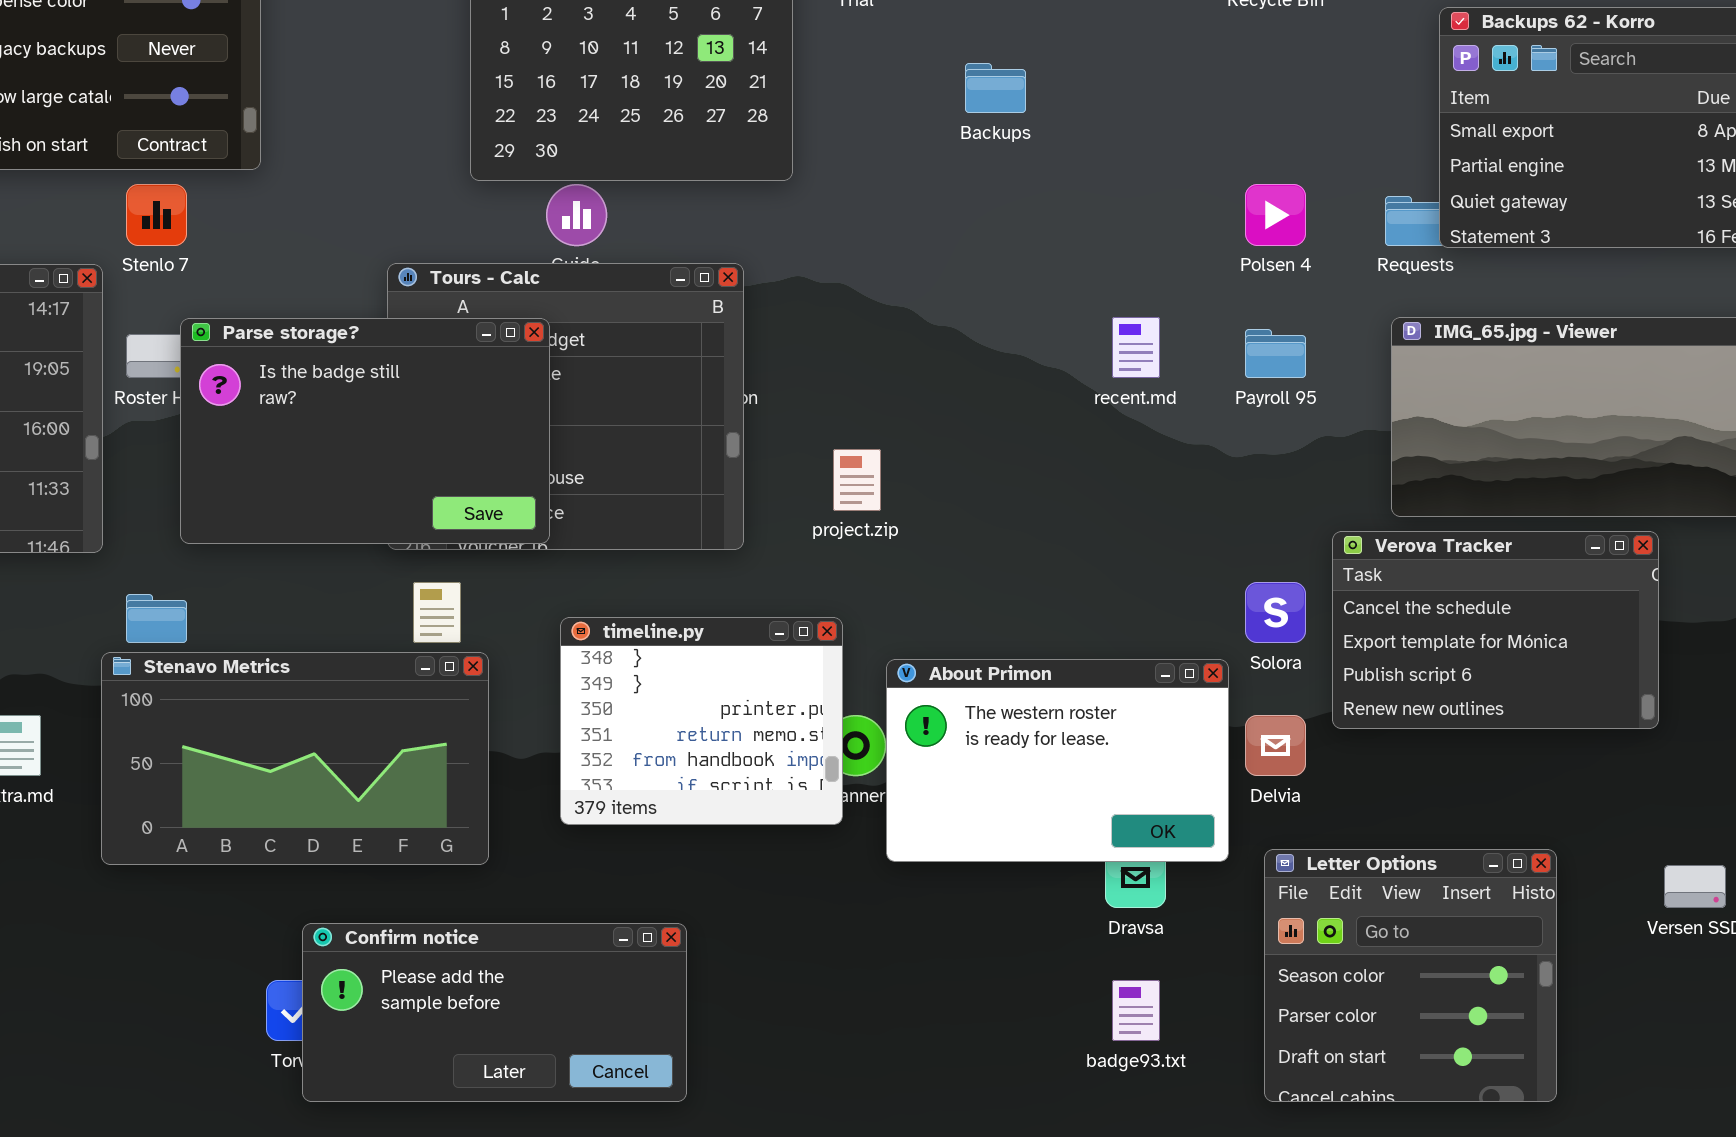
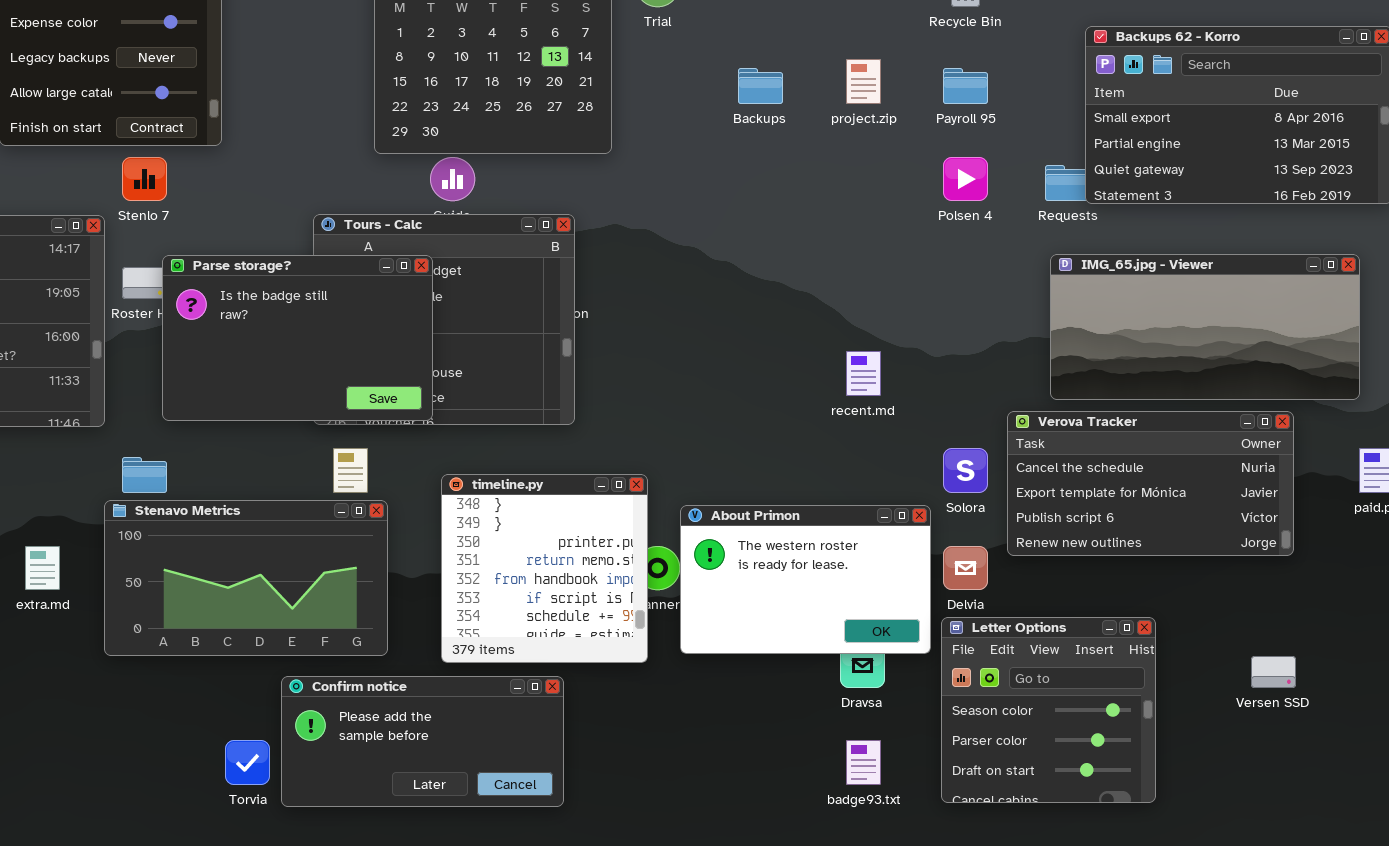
recent.md: [1112,317,1160,378] -> [846,351,881,396], moved
Payroll 95: [1245,329,1306,378] -> [943,68,988,104], moved
project.zip: [833,449,881,511] -> [846,59,881,104], moved
Verova Tracker: [1332,531,1659,729] -> [1007,411,1294,556], resized
timeline.py: [560,617,843,825] -> [441,474,648,663], resized
Letter Options: [1264,849,1557,1102] -> [941,617,1156,803], moved
Confirm notice: [302,923,687,1102] -> [281,676,564,807], moved

